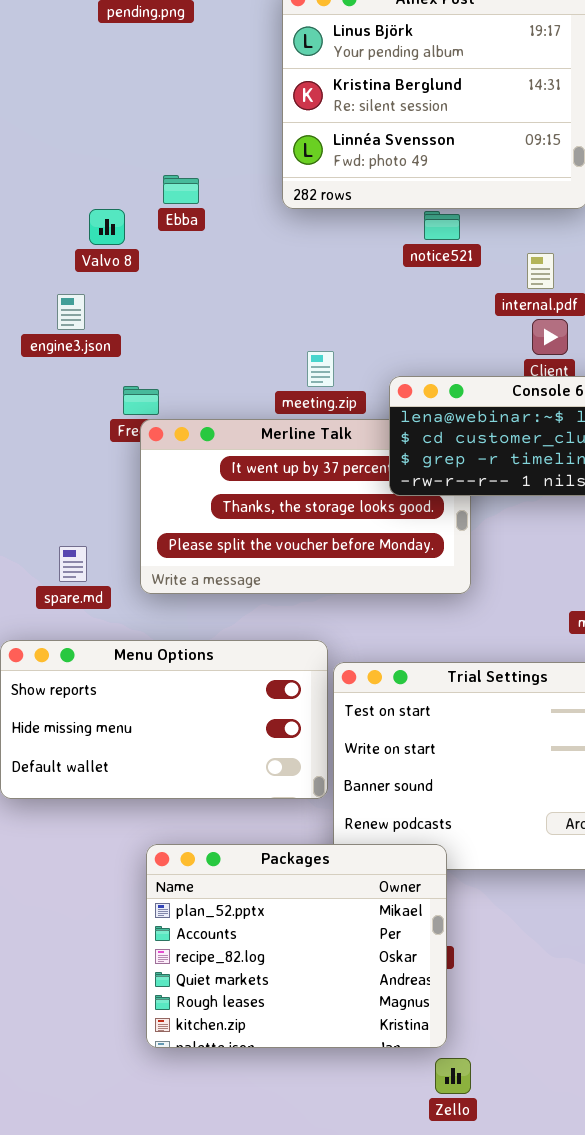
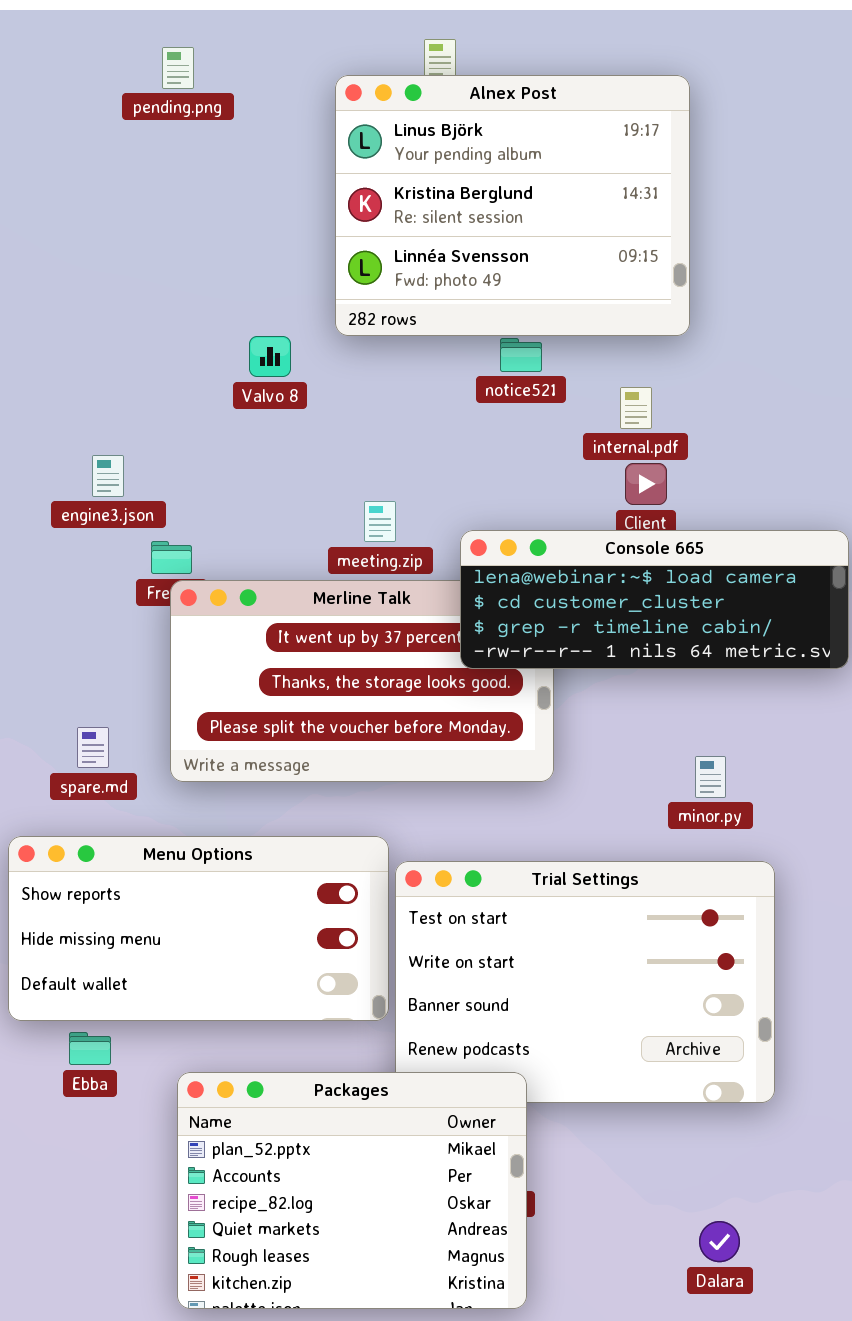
Ebba: [163,175,199,204] -> [69,1032,111,1065], moved
Valvo 8: [89,209,125,245] -> [249,336,291,377], moved
engine3.json: [57,294,85,330] -> [92,455,124,497], moved

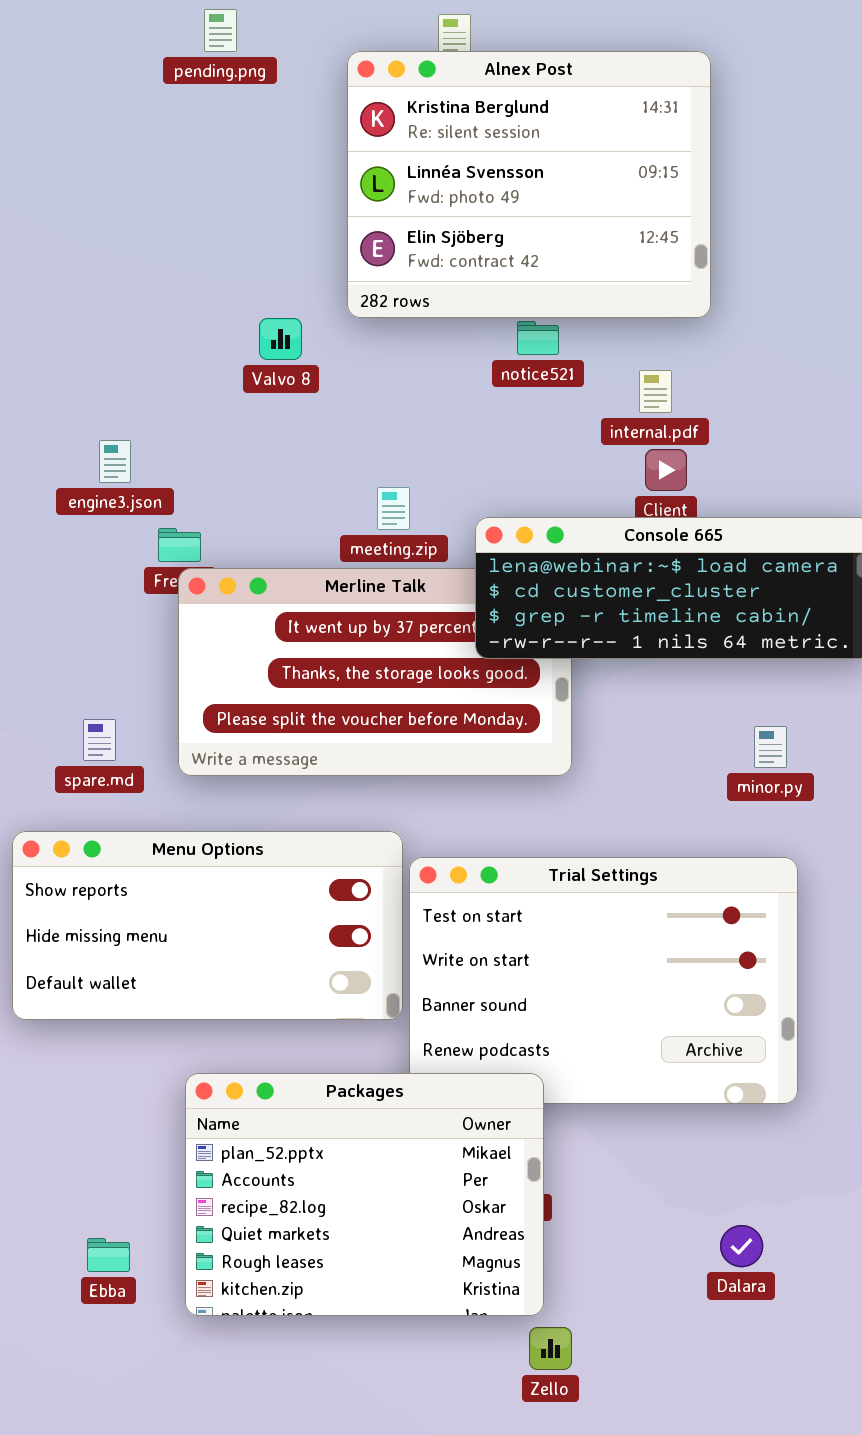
pending.png: [162,47,194,89] -> [204,9,237,52], moved
Alnex Post: [335,75,690,336] -> [347,51,711,318], scrolled down 1 row
minor.py: [695,756,726,798] -> [754,726,787,768], moved
Ebba: [69,1032,111,1065] -> [87,1238,130,1272], moved

